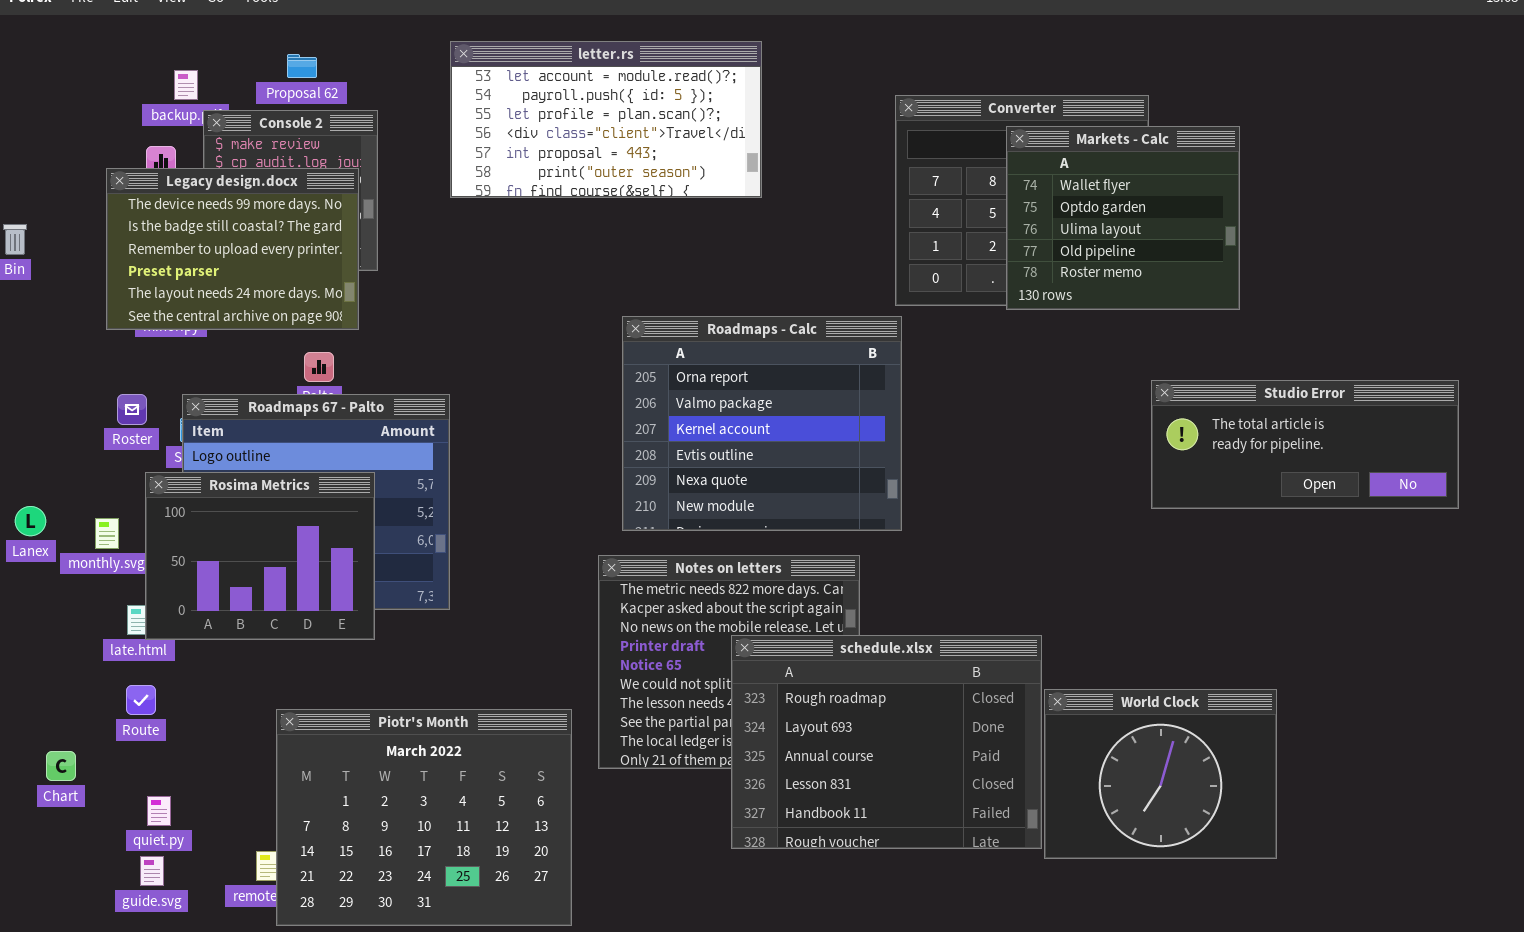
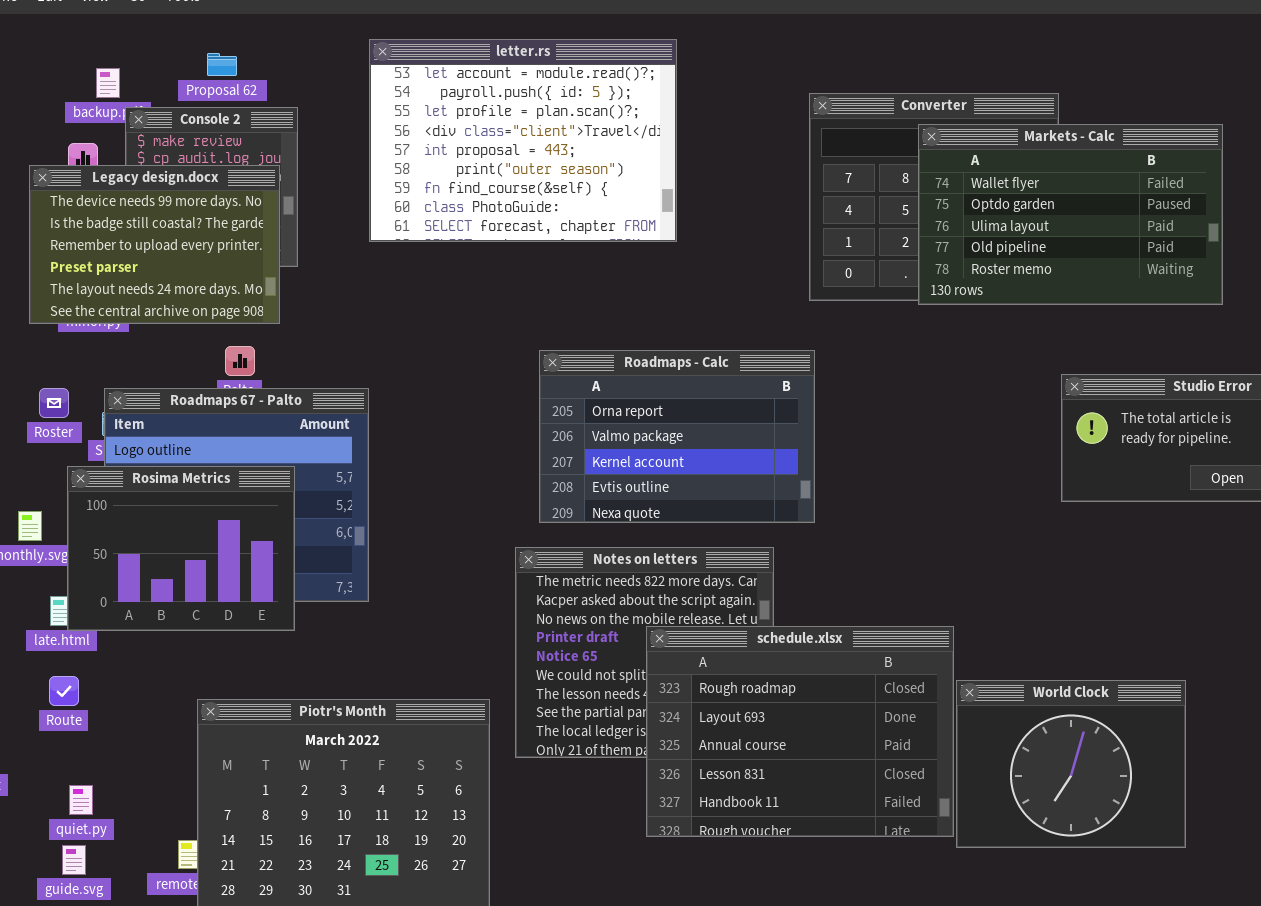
letter.rs: [450,41,762,198] -> [369,39,677,242], resized
Markets - Calc: [1006,126,1240,310] -> [918,124,1223,305], resized
Roadmaps - Calc: [622,316,902,531] -> [539,350,815,523], resized

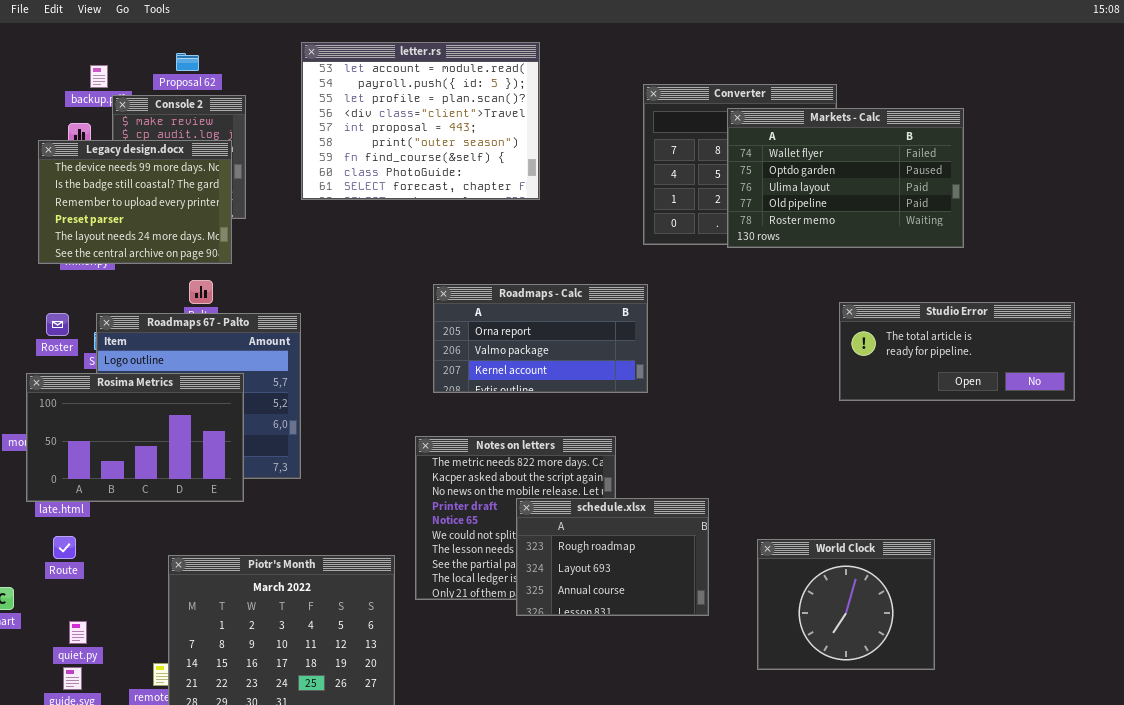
Roadmaps - Calc: [539,350,815,523] -> [433,284,648,393], resized
Rosima Metrics: [67,466,295,631] -> [26,373,244,502], resized
schedule.xlsx: [646,626,954,837] -> [516,498,709,616], resized

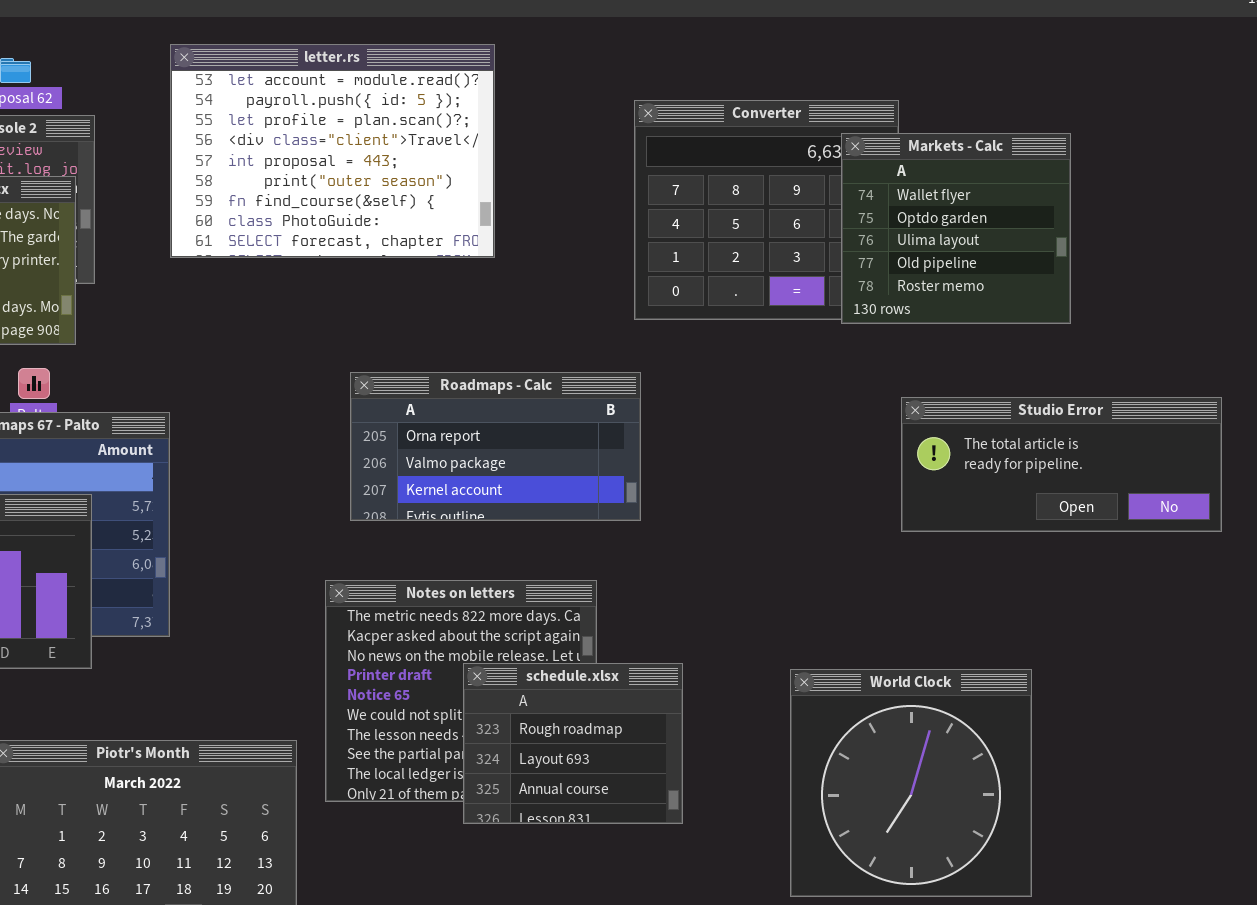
Markets - Calc: [727,108,964,248] -> [841,133,1071,324], resized
schedule.xlsx: [516,498,709,616] -> [463,663,683,824], resized
World Clock: [757,539,935,670] -> [790,669,1032,897], resized

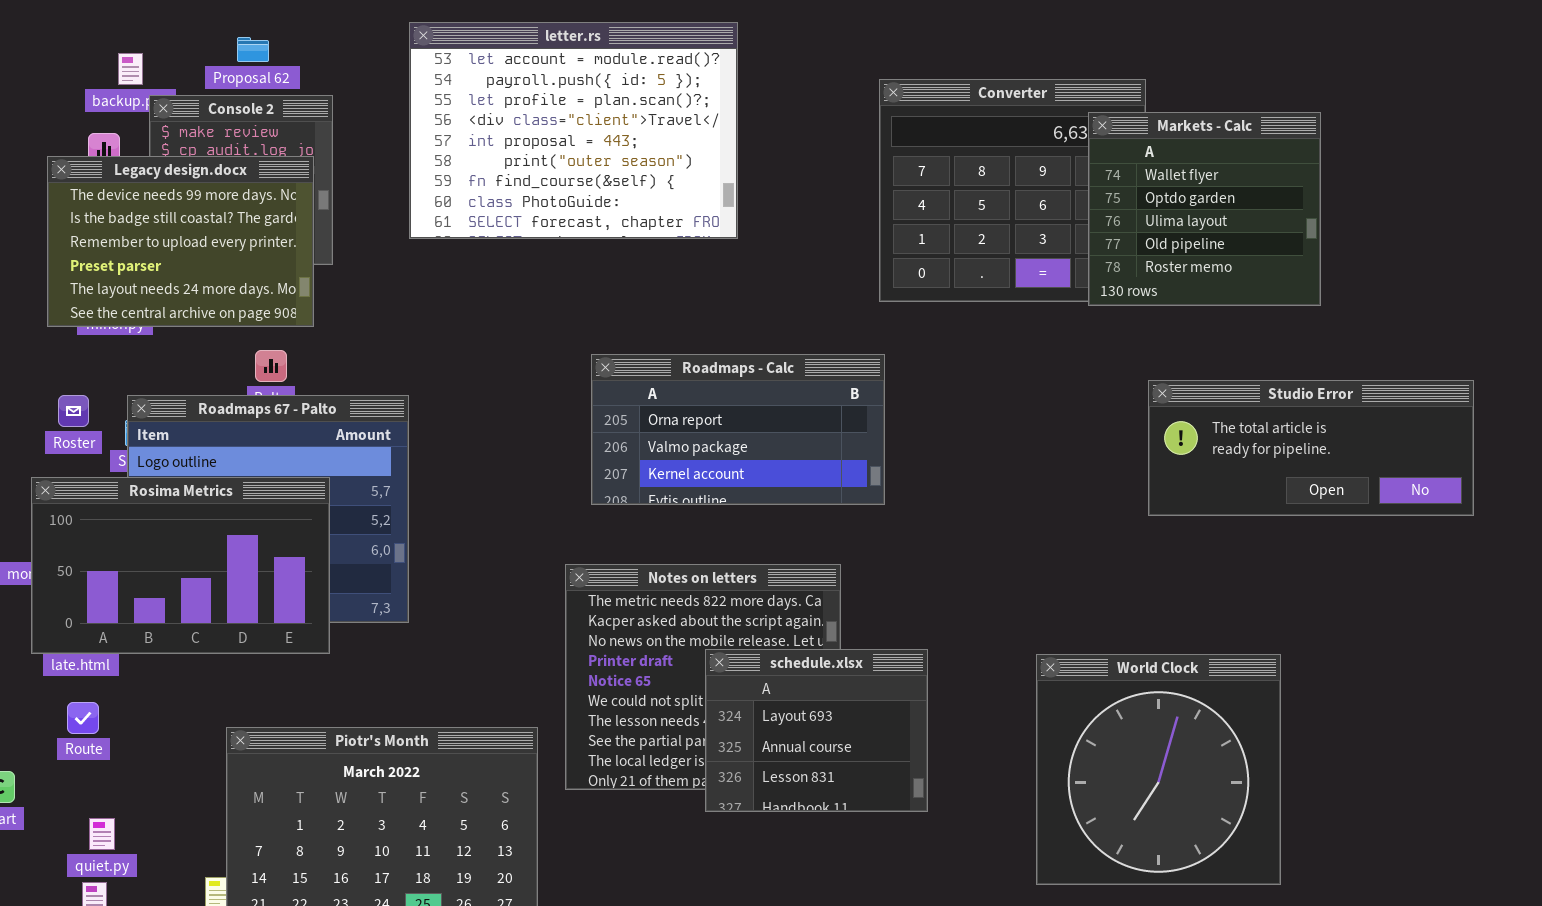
schedule.xlsx: [463,663,683,824] -> [705,649,928,812], scrolled down 1 row

